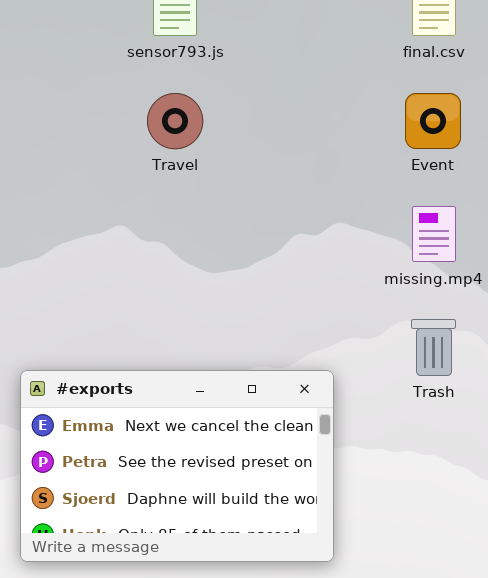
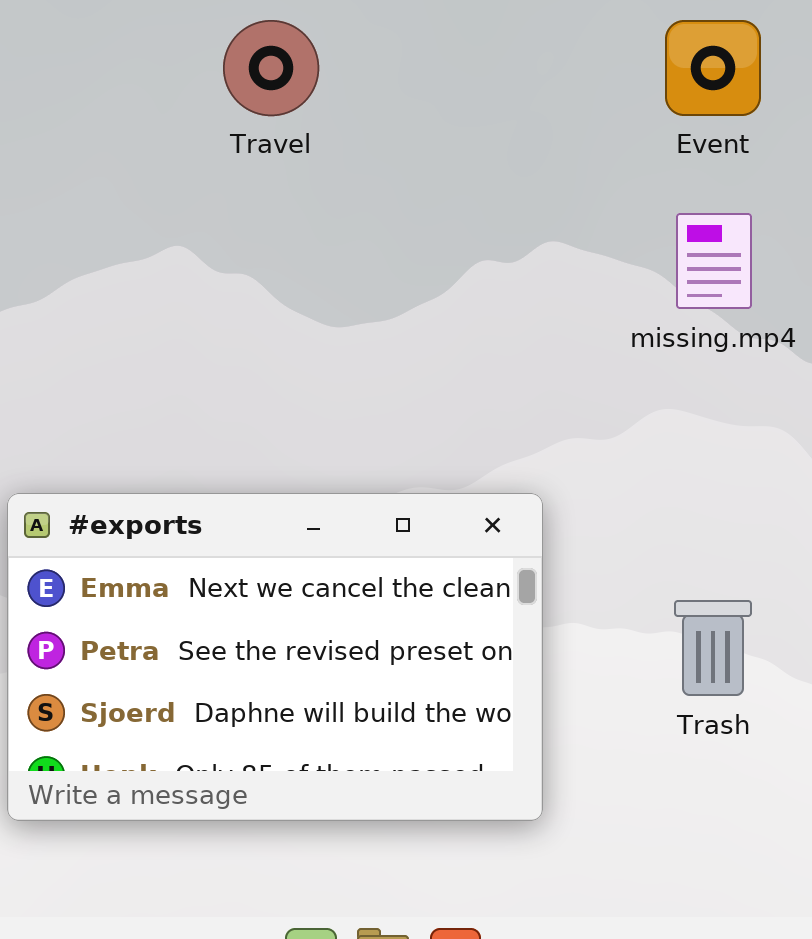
Trash: [411,319,456,376] -> [674,600,752,696], moved

